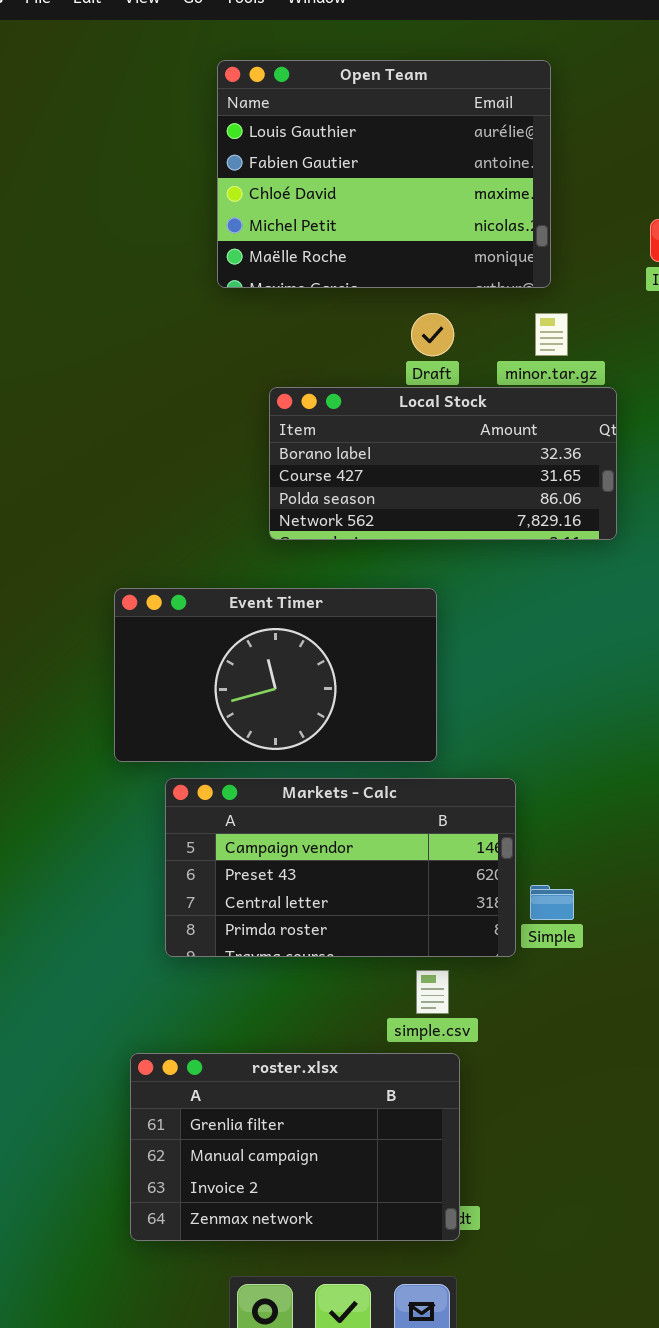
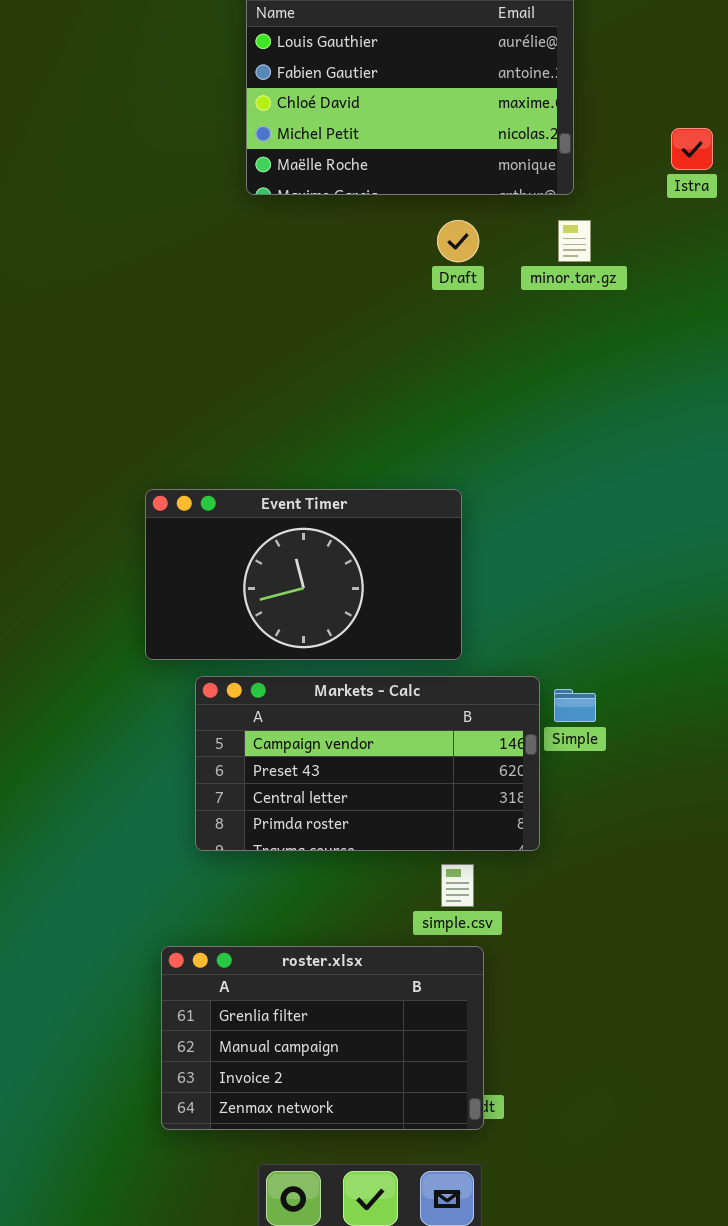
Local Stock: [269,387,617,540] -> none, closed
Simple: [530,885,574,920] -> [554,689,596,722], moved

